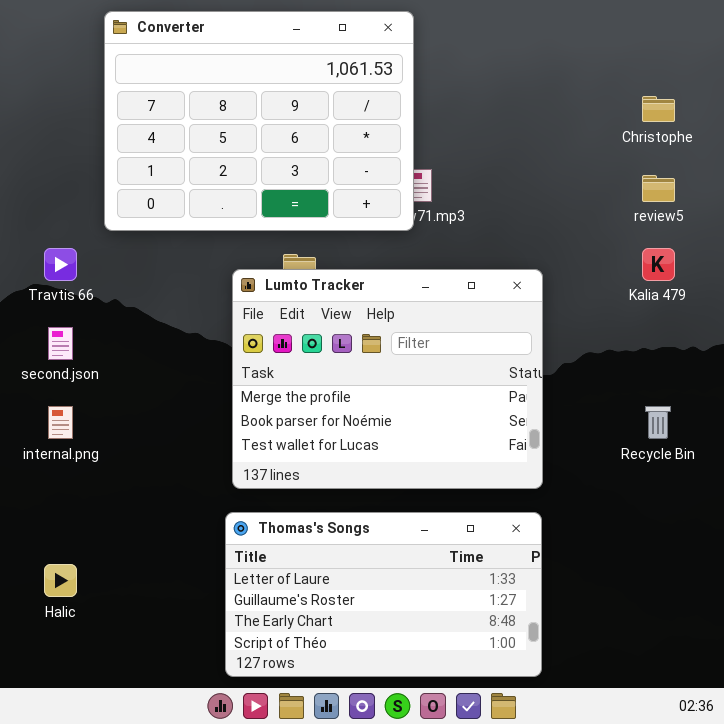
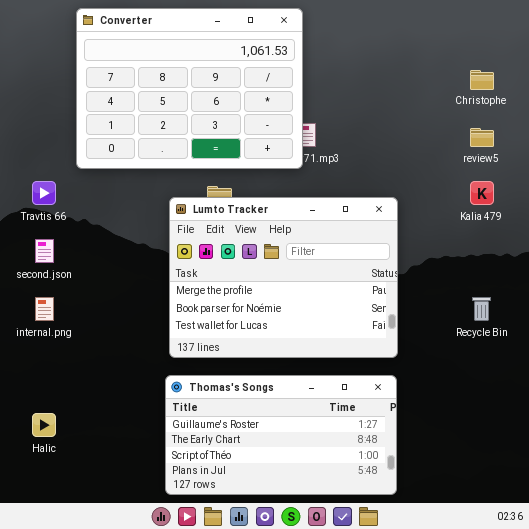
Thomas's Songs: [225,512,542,677] -> [165,375,397,495], scrolled down 1 row

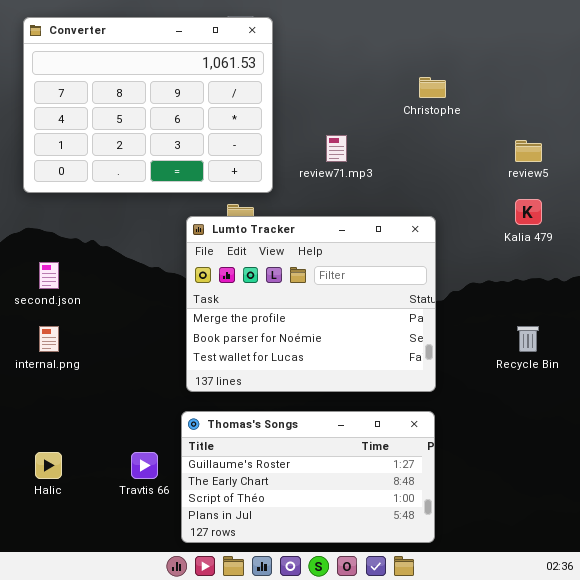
Converter: [76,8,303,169] -> [23,17,273,193], moved
Christophe: [470,70,494,90] -> [419,77,446,98], moved
Travtis 66: [32,181,56,205] -> [131,452,158,479], moved

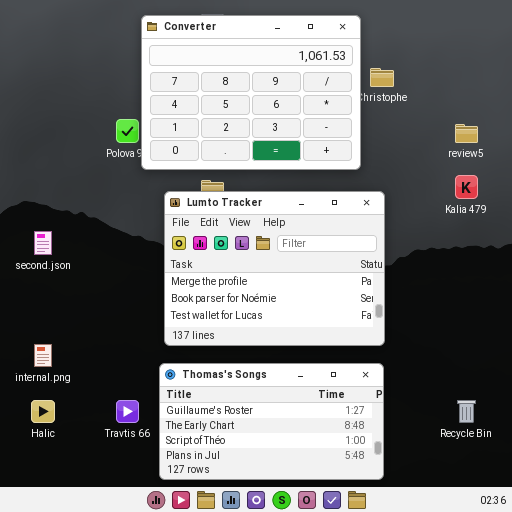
Converter: [23,17,273,193] -> [141,15,361,170], moved
internal.png: [39,326,59,352] -> [34,344,52,367], moved
Recycle Bin: [517,326,539,352] -> [457,400,476,423], moved

